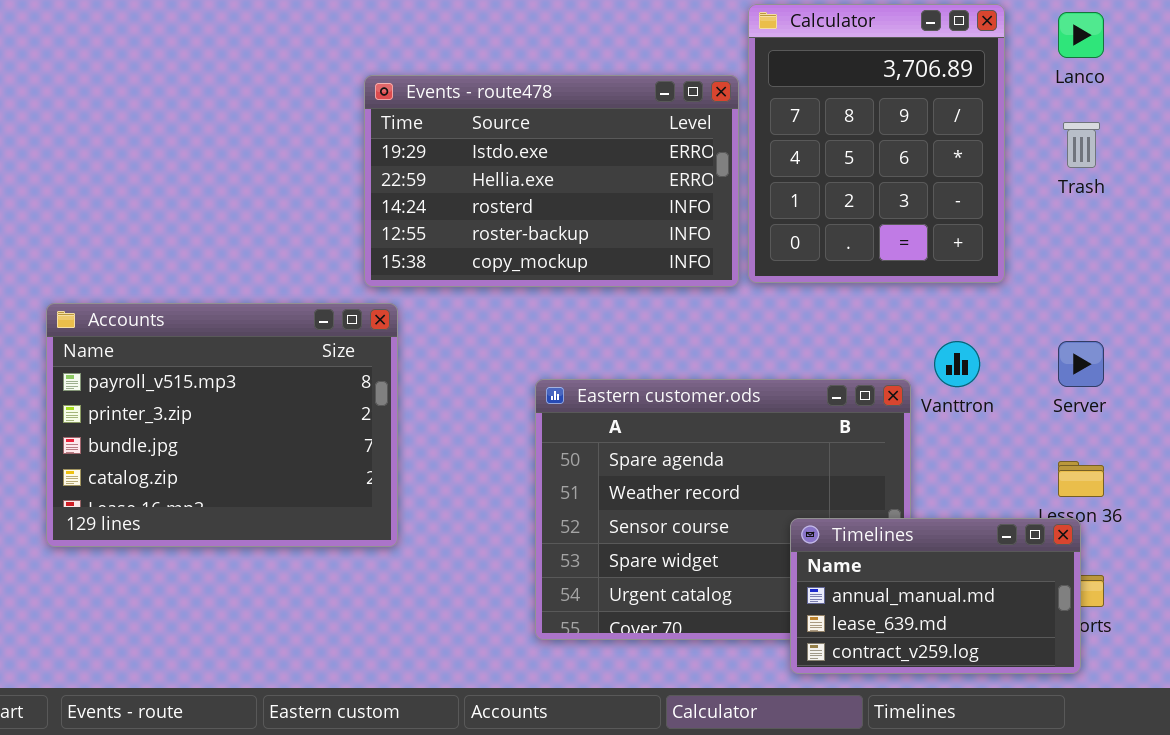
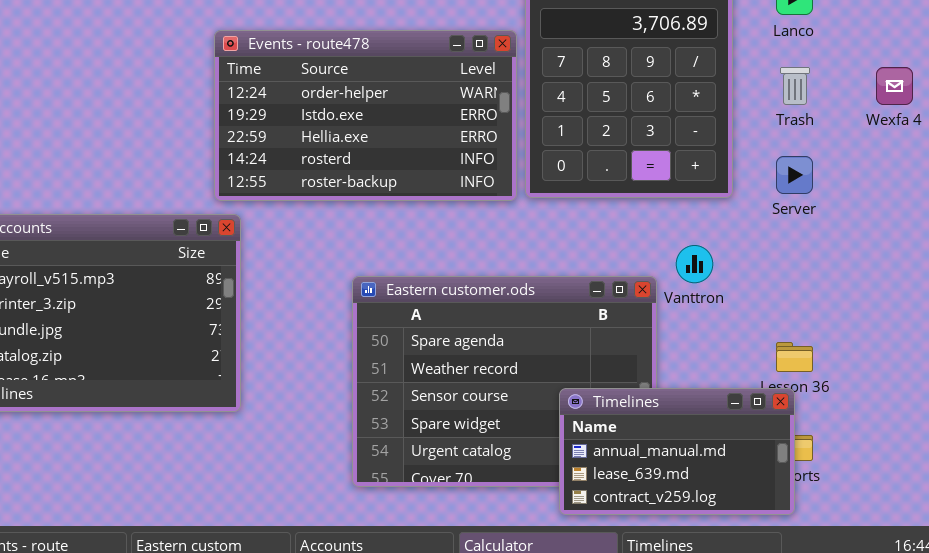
Events - route478: [364,75,739,287] -> [214,30,517,201], scrolled up 1 row
Server: [1058,341,1104,387] -> [776,156,813,194], moved

